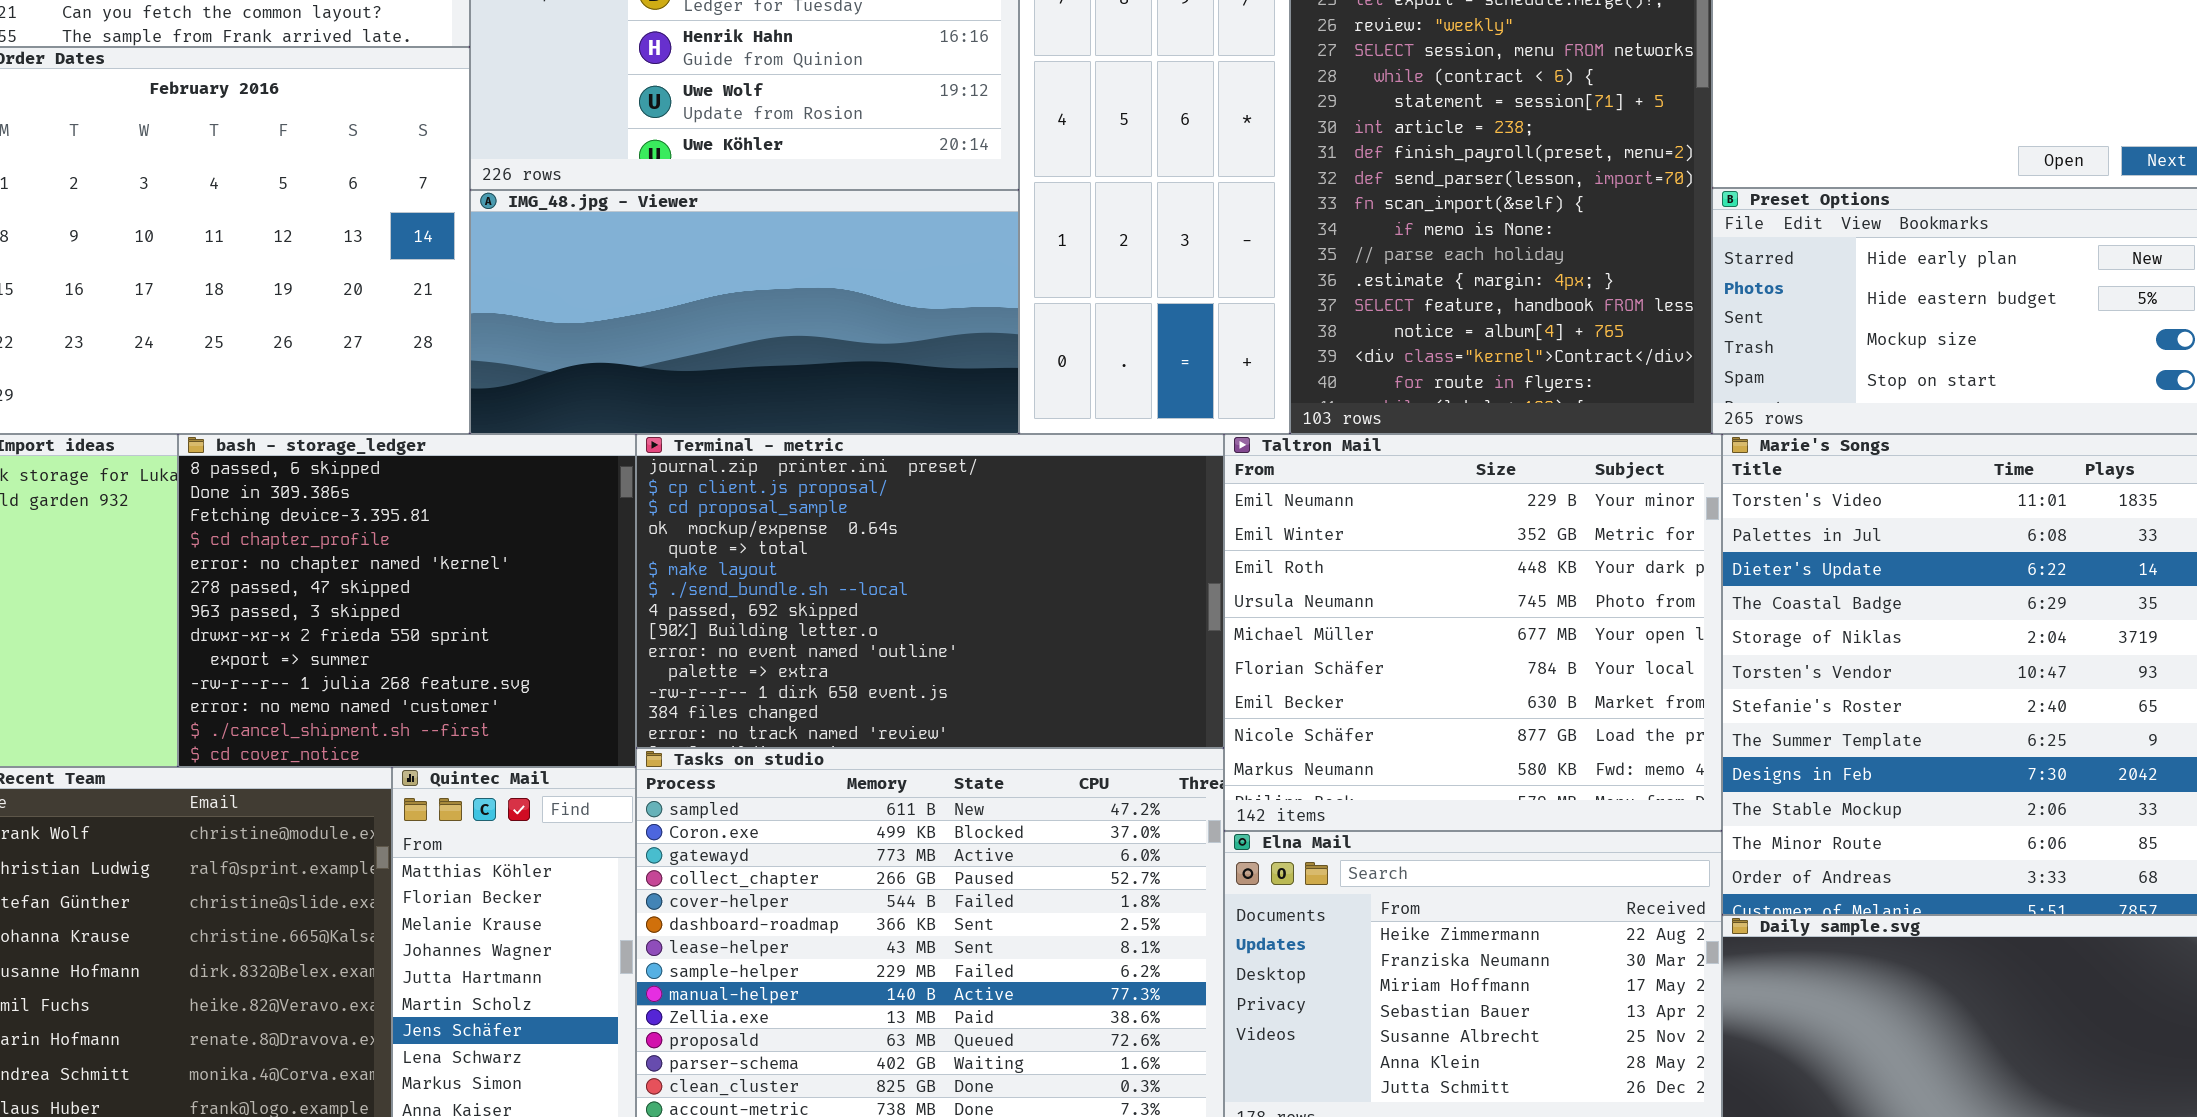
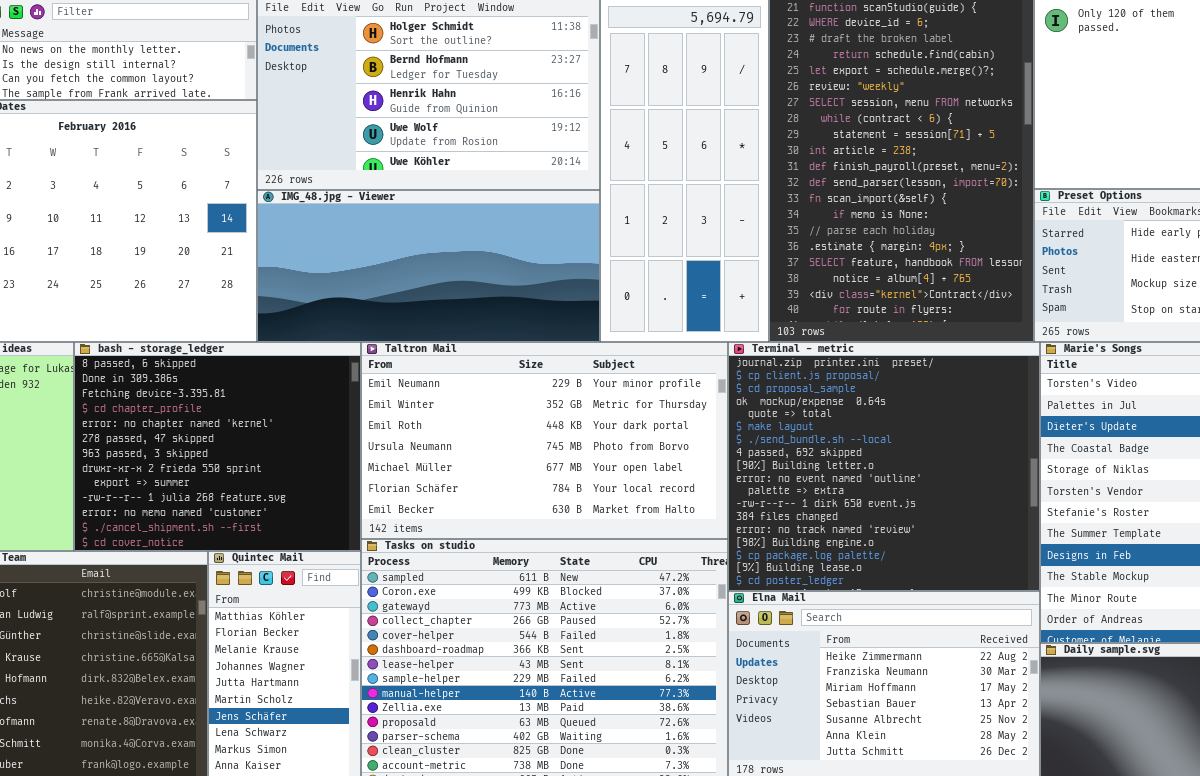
Terminal - metric: [636,434,1224,748] -> [728,342,1040,591], moved, resized
Taltron Mail: [1224,434,1722,831] -> [361,342,728,539], moved, resized

